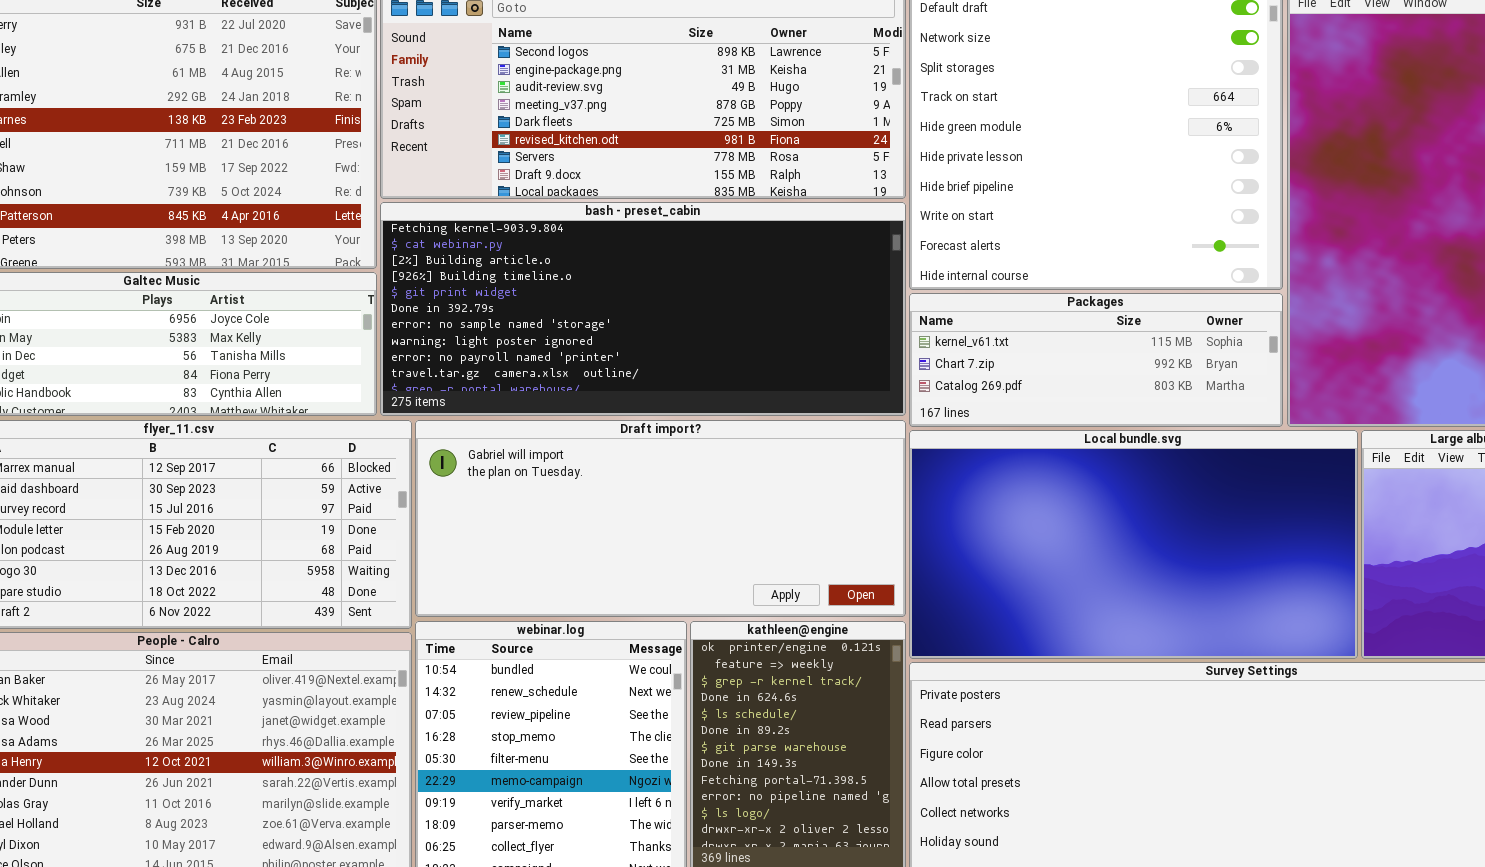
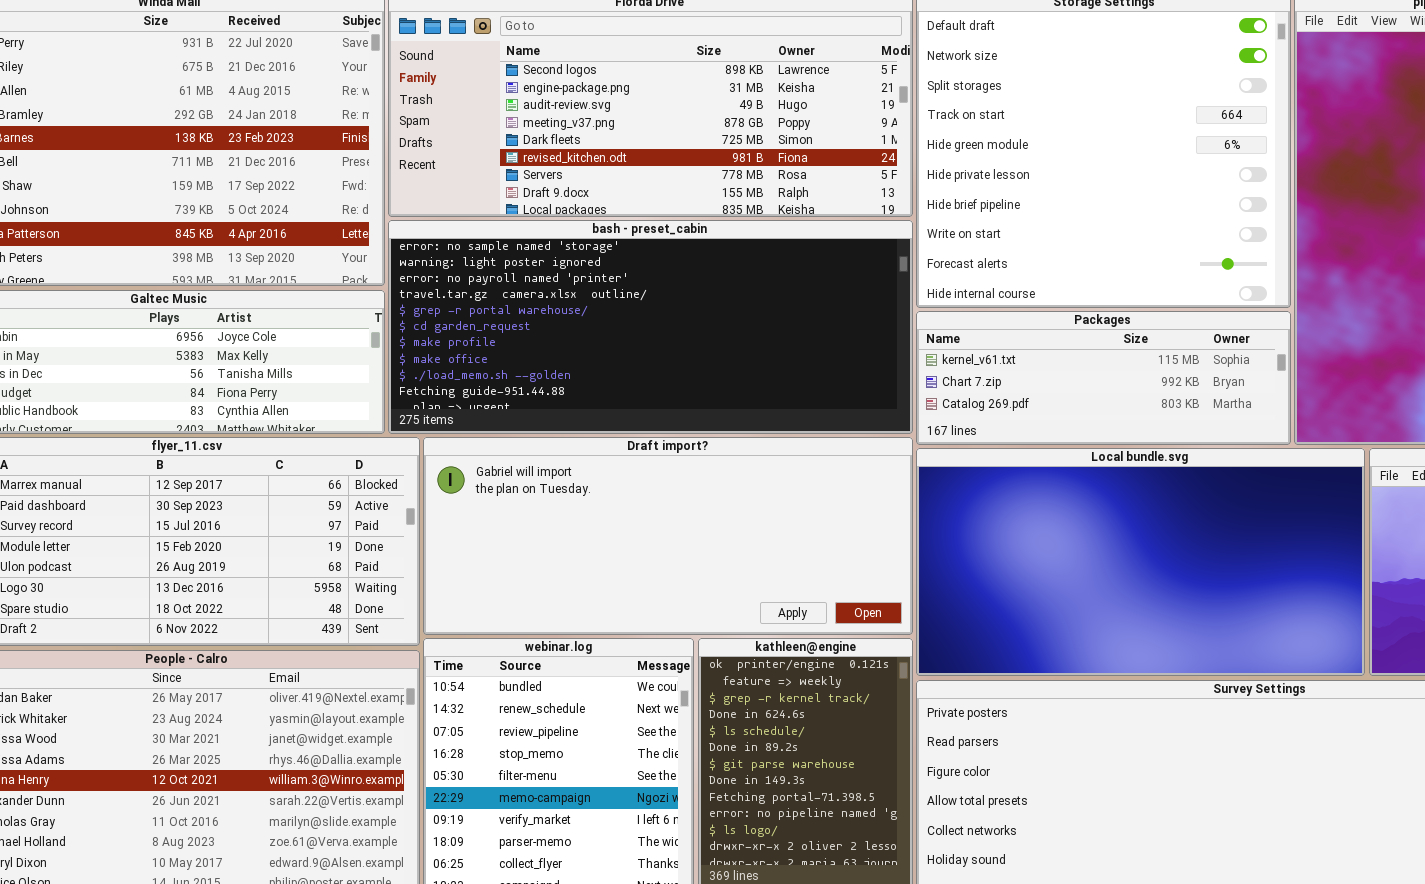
bash - preset_cabin: [380,202,906,416] -> [388,220,913,434], scrolled down 6 rows

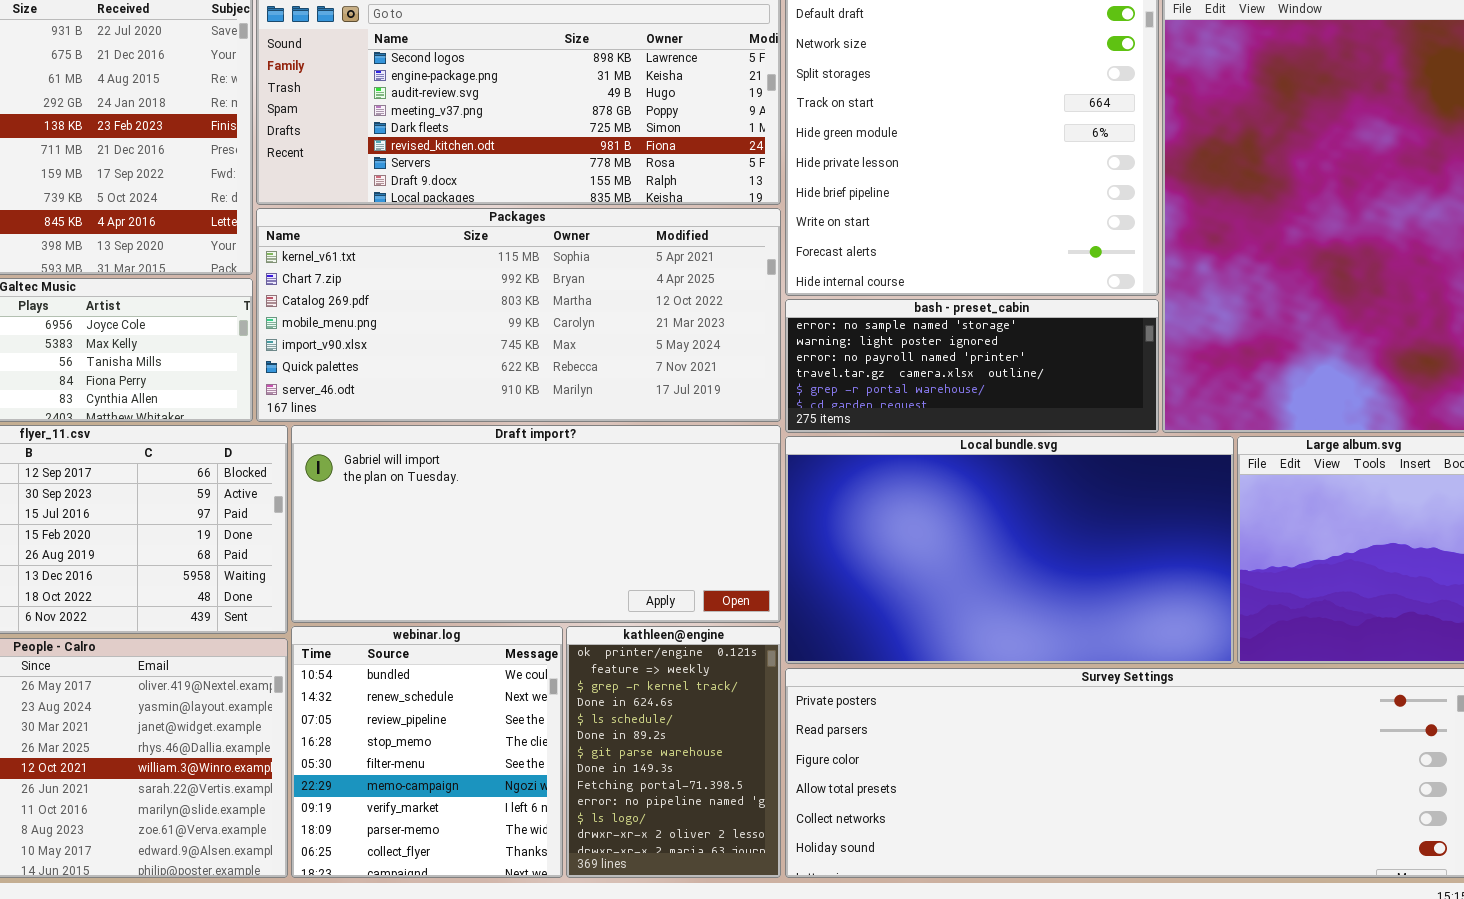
bash - preset_cabin: [388,220,913,434] -> [785,299,1159,433], moved, resized
Packages: [916,311,1291,445] -> [256,208,781,422], moved, resized

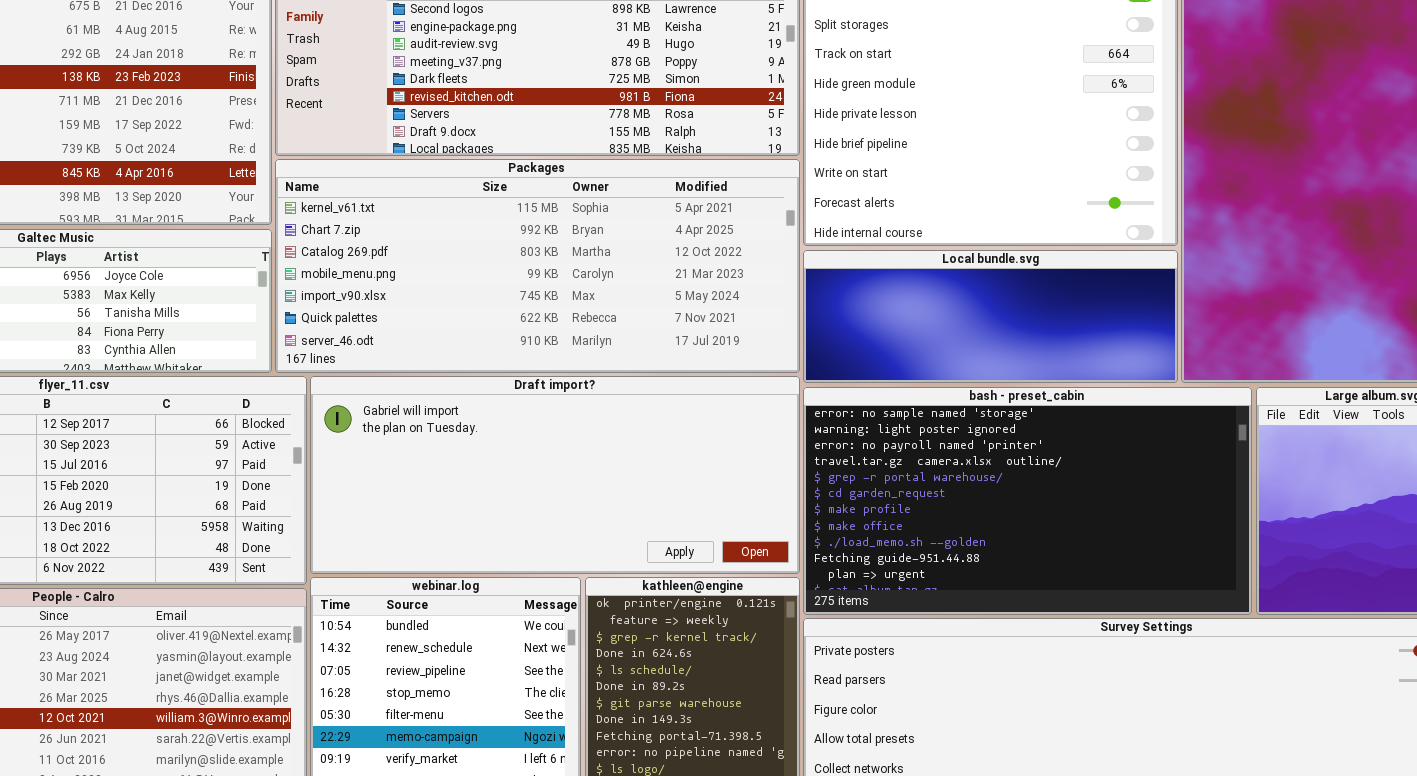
bash - preset_cabin: [785,299,1159,433] -> [803,387,1252,615], moved, resized
Local bundle.svg: [785,436,1234,664] -> [803,250,1178,383], moved, resized

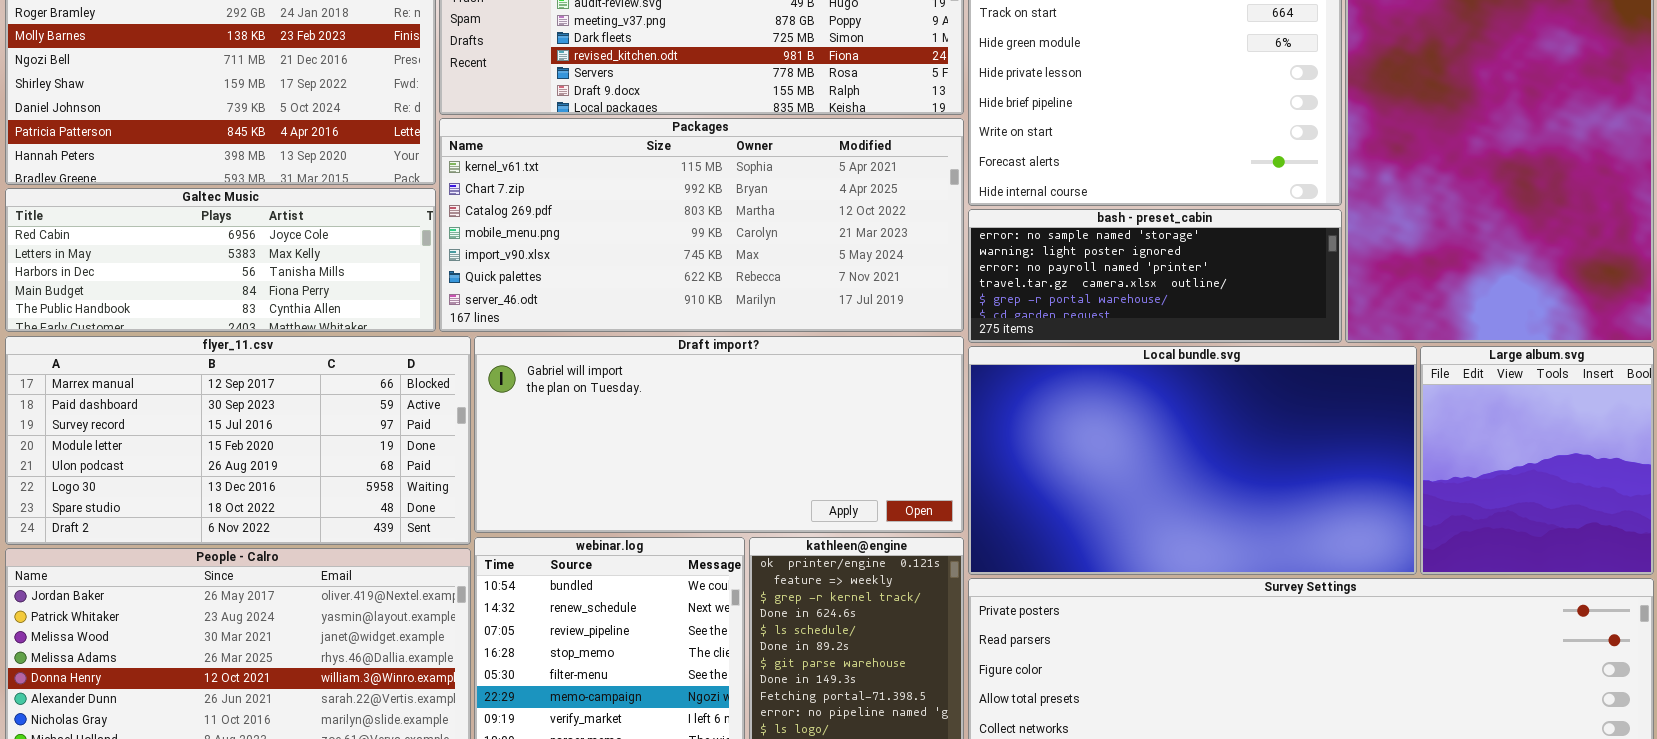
Local bundle.svg: [803,250,1178,383] -> [968,346,1417,575], moved, resized
bash - preset_cabin: [803,387,1252,615] -> [968,209,1342,343], moved, resized

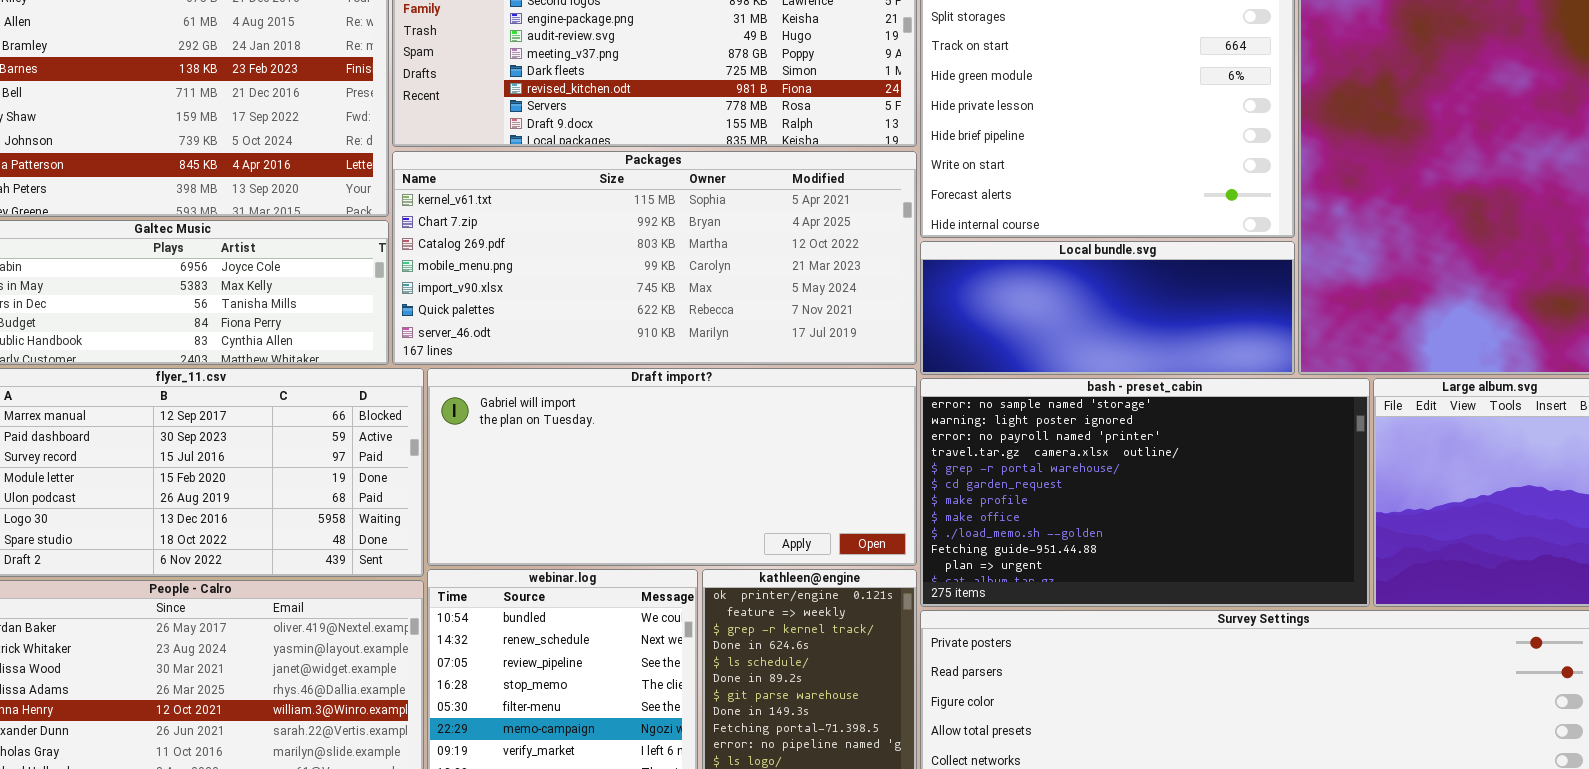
bash - preset_cabin: [968,209,1342,343] -> [920,378,1370,607], moved, resized
Local bundle.svg: [968,346,1417,575] -> [920,241,1295,375], moved, resized

